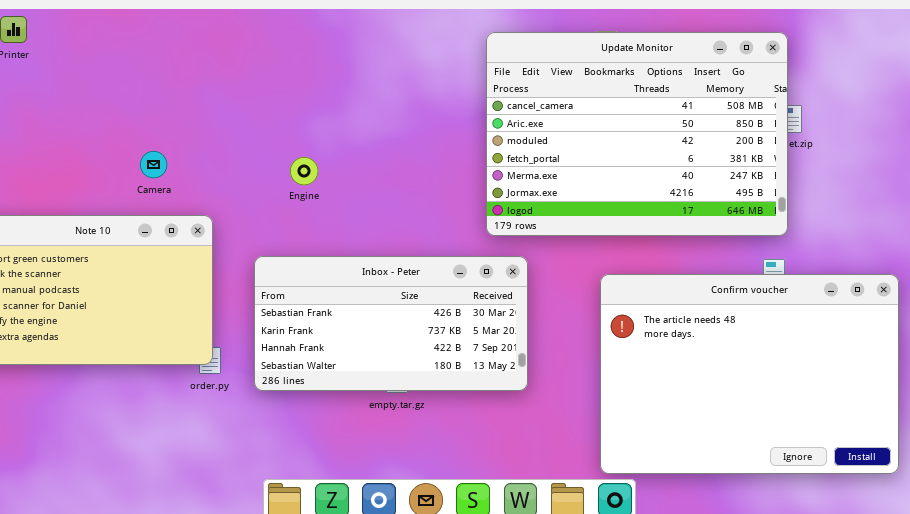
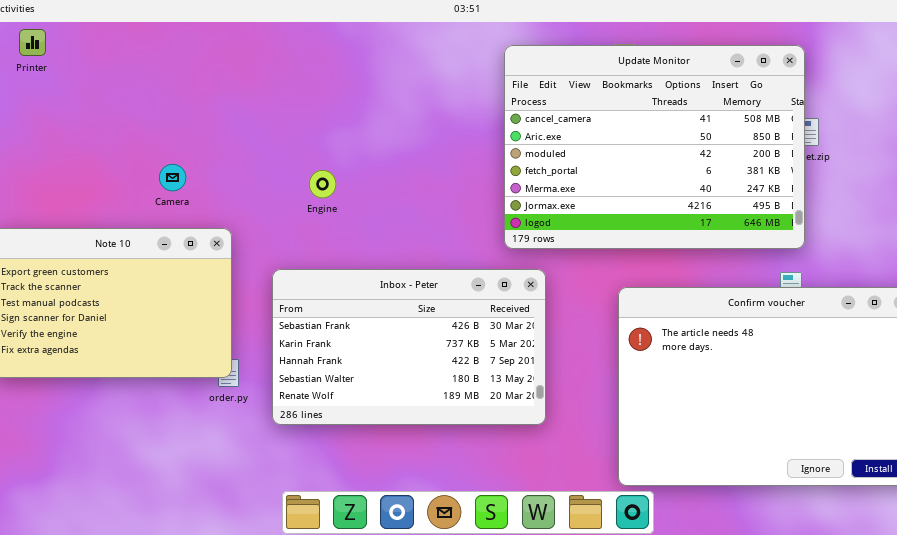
Inbox - Peter: [254,256,528,391] -> [272,269,546,425], resized

